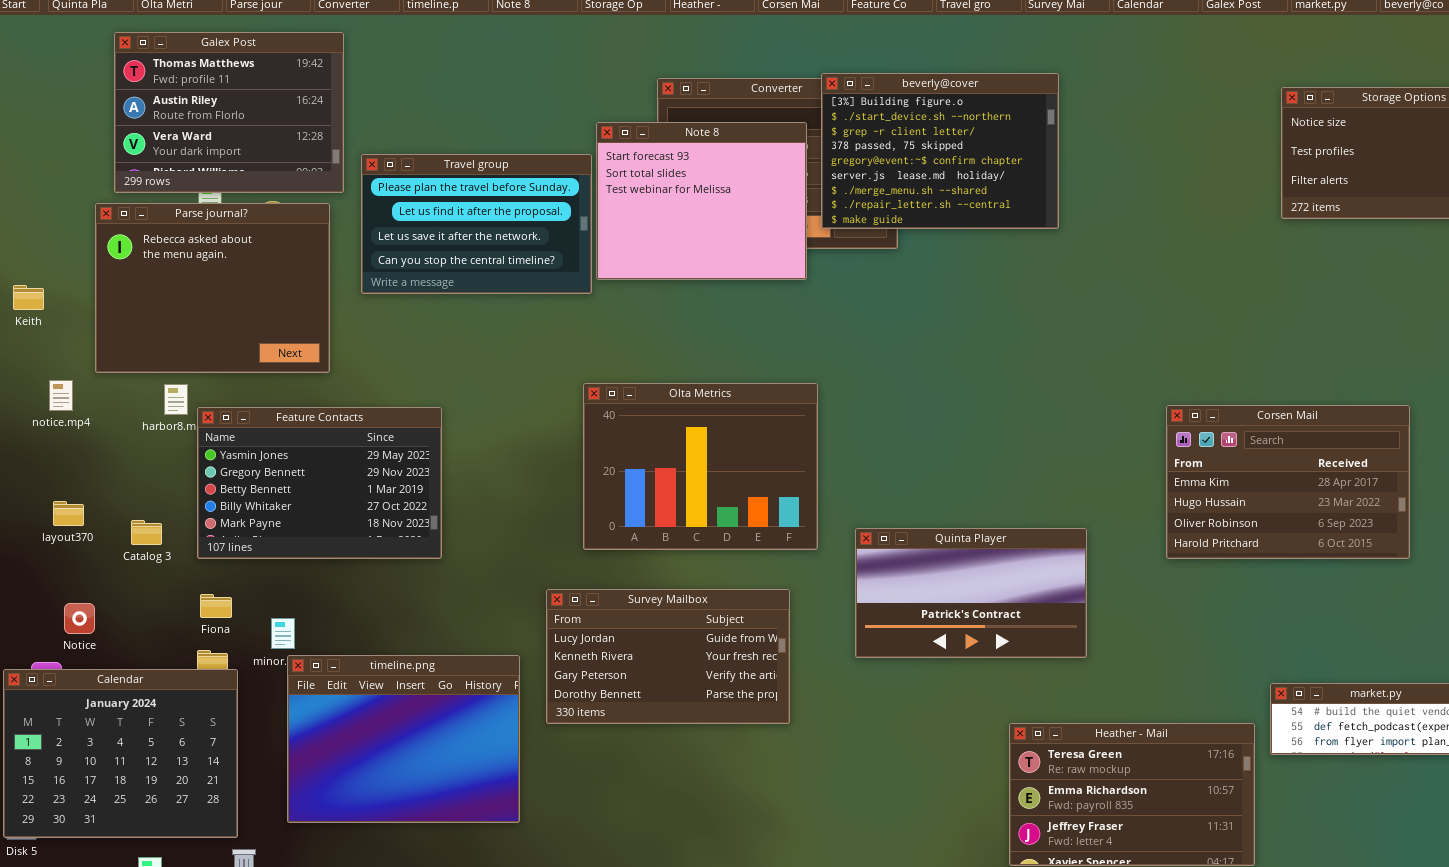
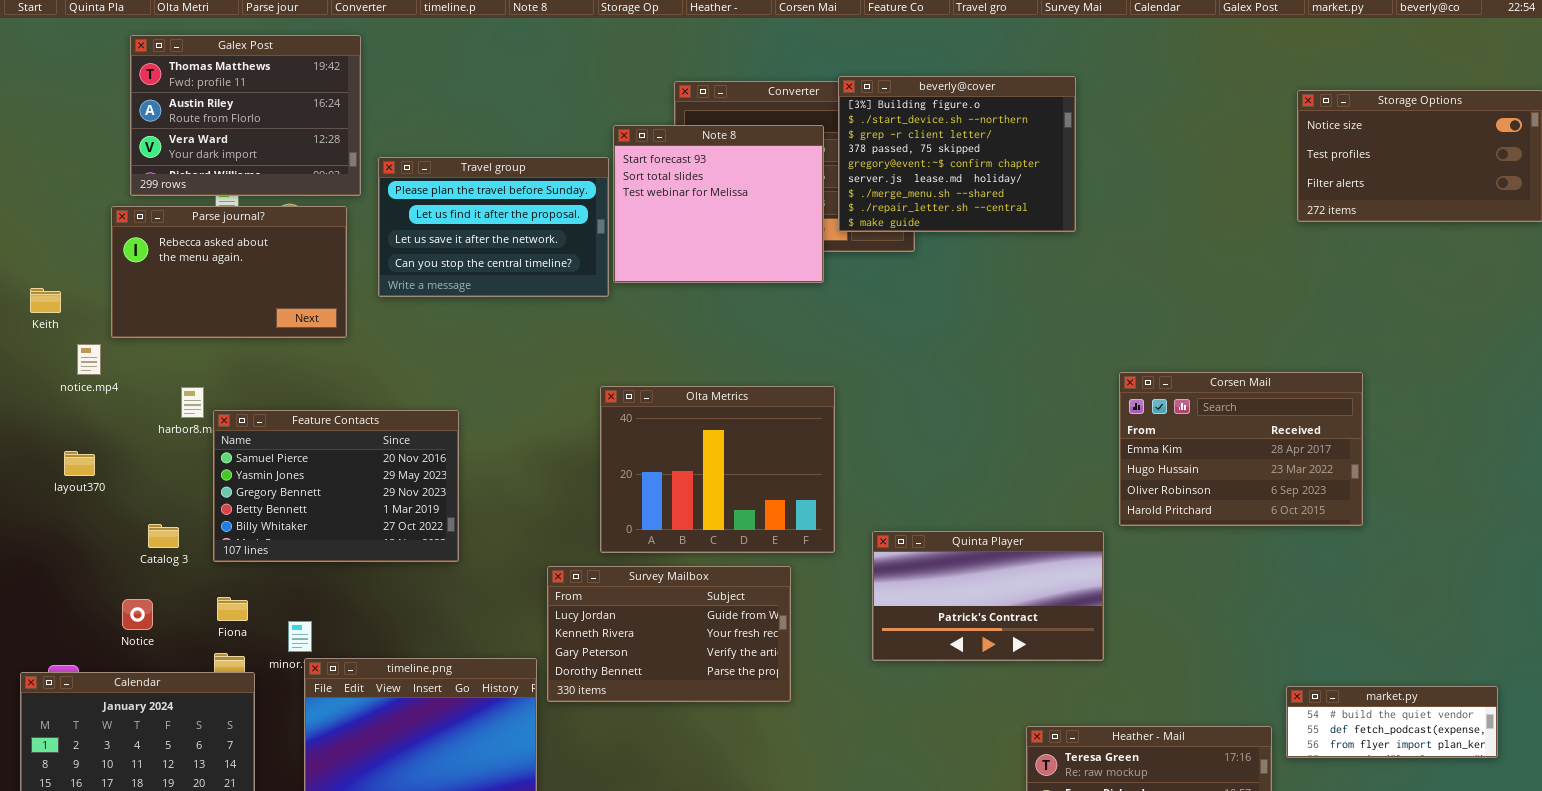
Parse journal?: [95,203,330,373] -> [111,206,347,338], resized
notice.mp4: [49,380,73,411] -> [77,344,101,375], moved
Corsen Mail: [1166,405,1410,559] -> [1119,372,1363,526], moved
Feature Contacts: [197,407,442,559] -> [213,410,459,562], scrolled up 1 row
layout370: [53,501,84,526] -> [64,451,95,476], moved
Survey Mailbox: [546,589,790,724] -> [547,566,791,702], moved
Notice: [64,603,95,634] -> [122,599,153,630], moved

